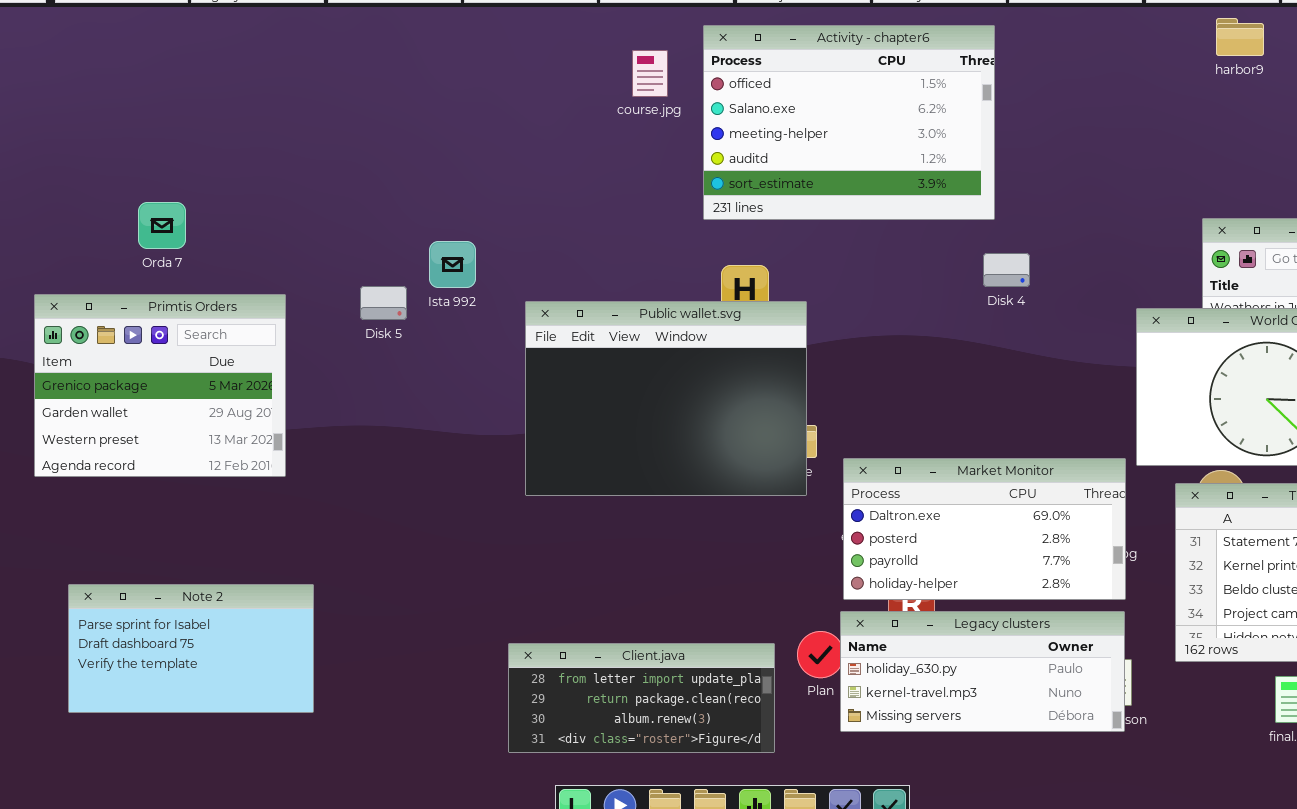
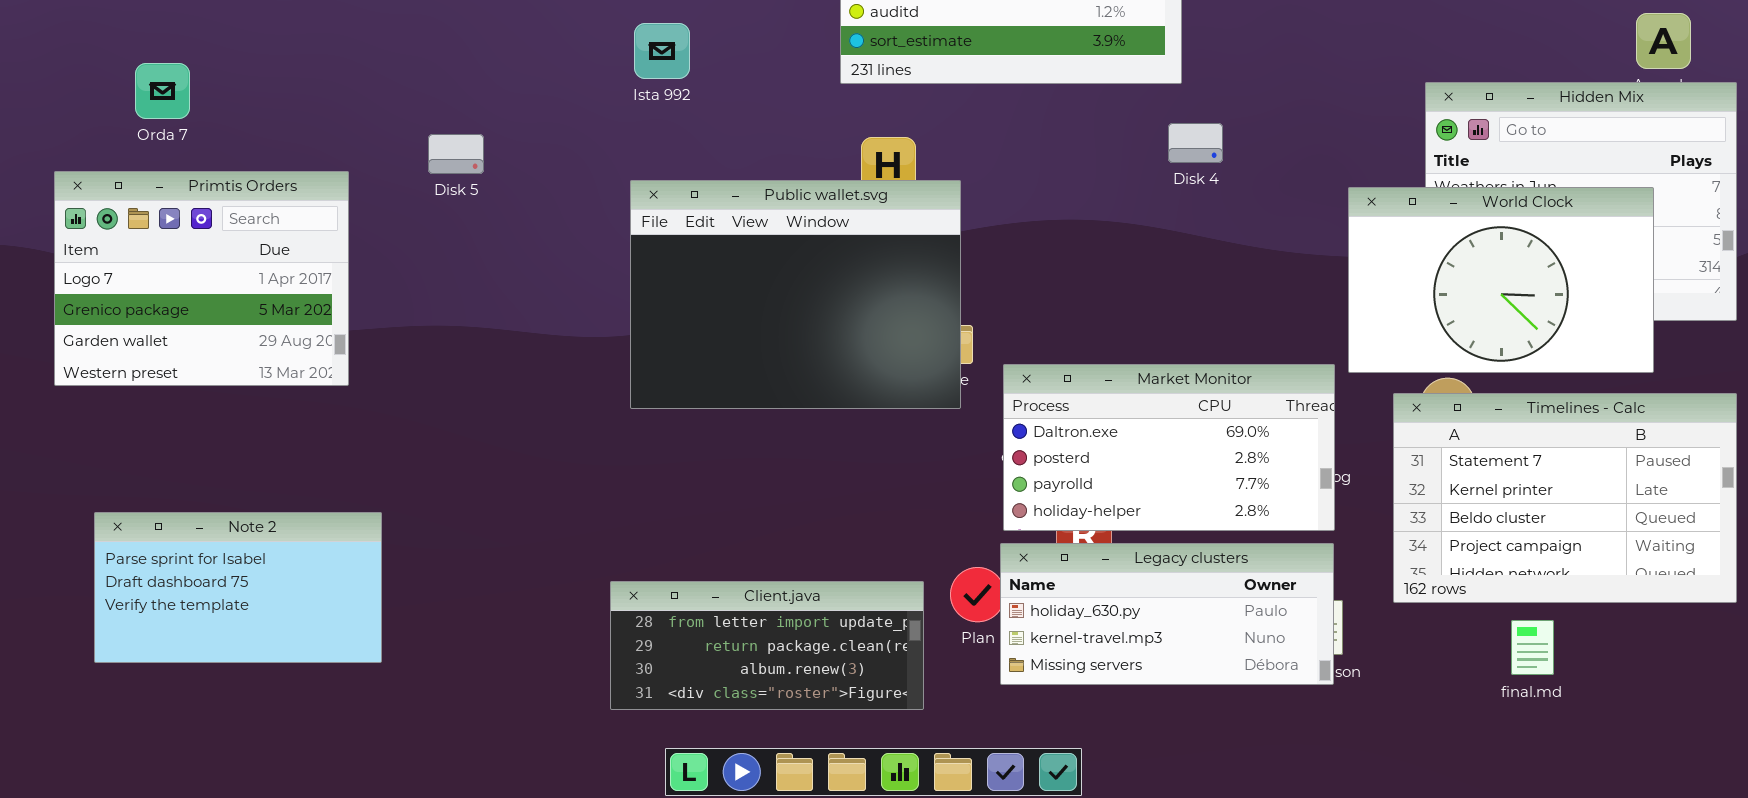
Orda 7: [138,202,186,249] -> [135,63,190,119], moved
Ista 992: [429,241,476,288] -> [634,23,690,79], moved
Disk 5: [360,286,407,320] -> [428,134,484,174], moved
Primtis Orders: [34,294,286,477] -> [54,171,349,386], scrolled up 1 row

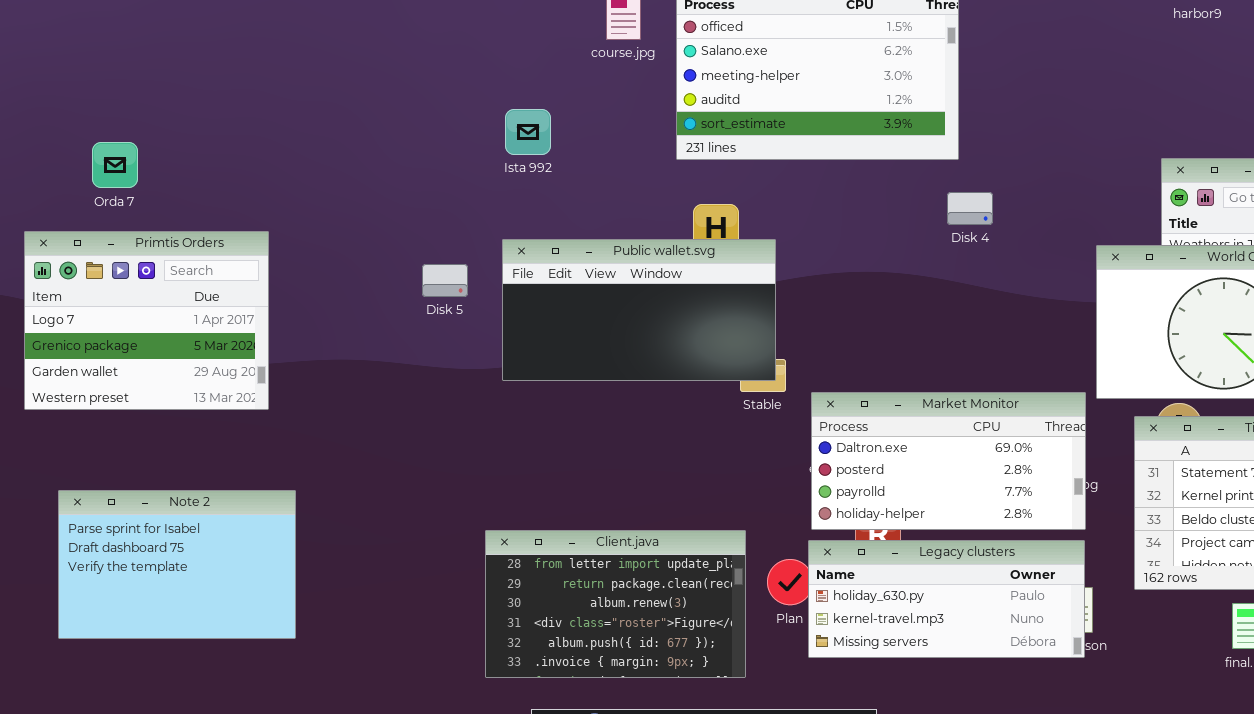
Disk 5: [428,134,484,174] -> [422,264,468,297], moved
Public wallet.svg: [630,180,961,409] -> [502,239,776,381], resized
Note 2: [94,512,382,663] -> [58,490,296,639], resized
Client.java: [610,581,924,710] -> [485,530,746,678], resized

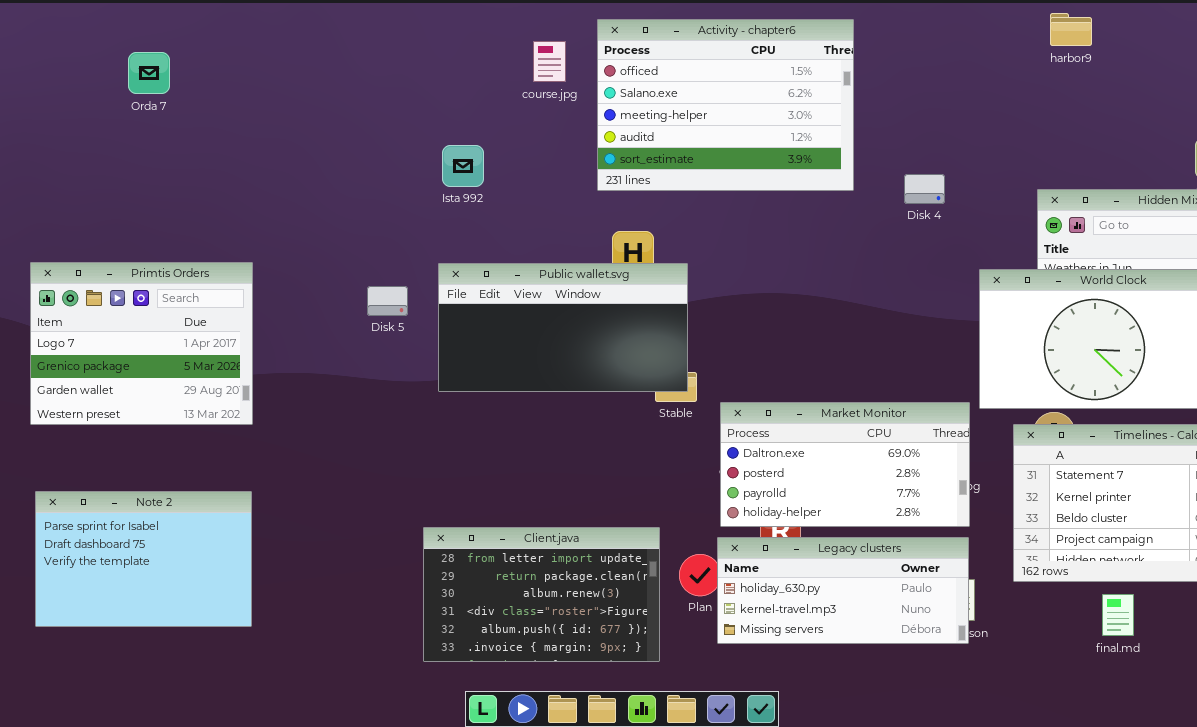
Orda 7: [92,142,138,188] -> [128,52,170,94], moved
Disk 4: [947,192,993,225] -> [904,174,945,204], moved
Primtis Orders: [24,231,269,410] -> [30,262,253,425], moved

